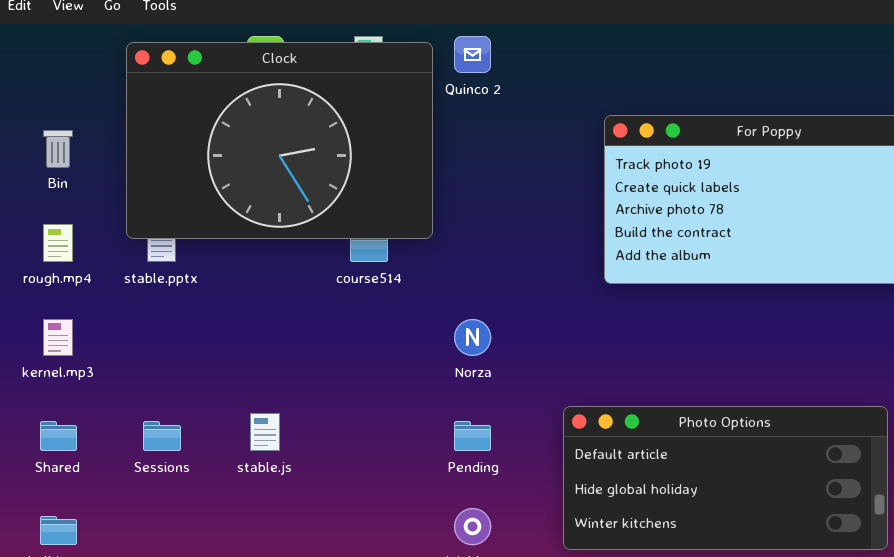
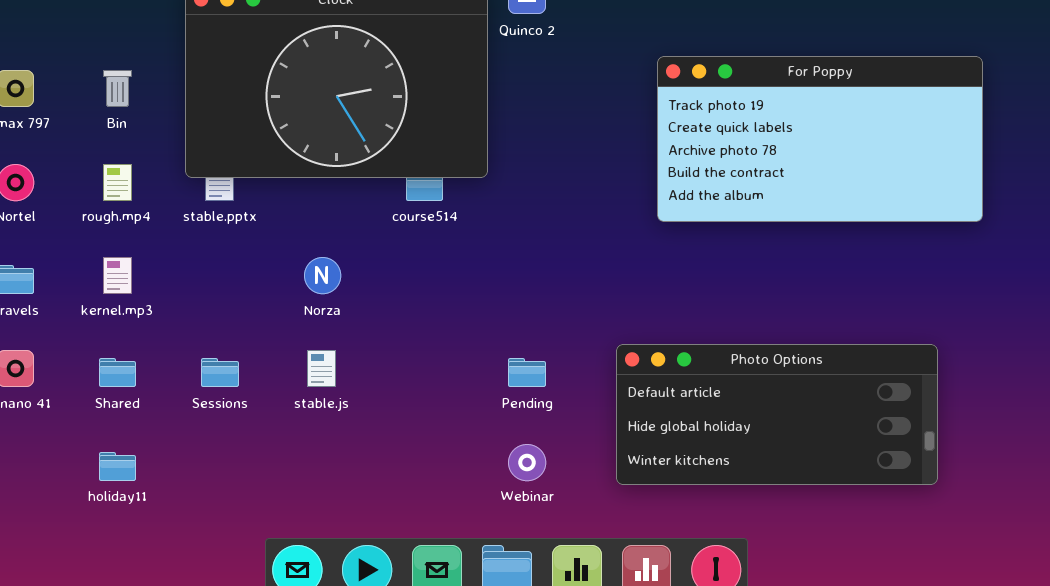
Norza: [454,319,491,356] -> [304,257,341,294], moved

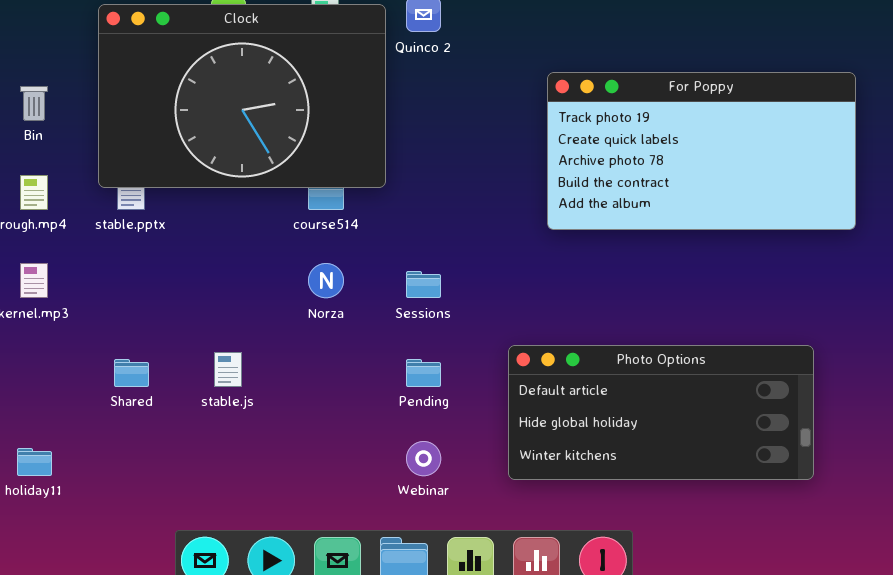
Norza: [304,257,341,294] -> [308,263,344,298], moved
Shared: [99,358,136,387] -> [114,359,149,387], moved
Sessions: [201,358,239,387] -> [406,271,441,298], moved

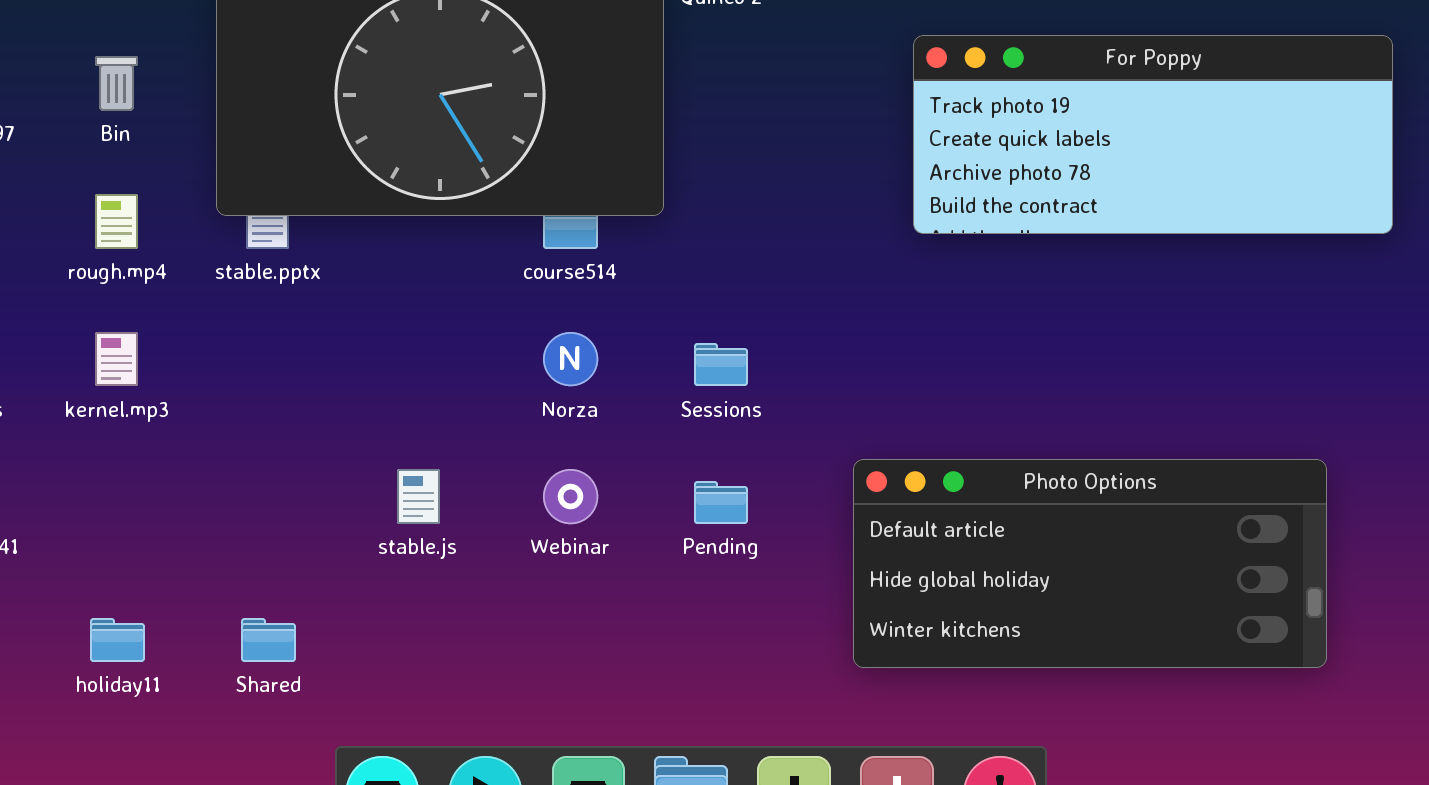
For Poppy: [547,72,856,230] -> [913,35,1393,234], resized
Shared: [114,359,149,387] -> [241,618,296,662], moved
Webinar: [406,441,441,476] -> [543,469,598,524], moved

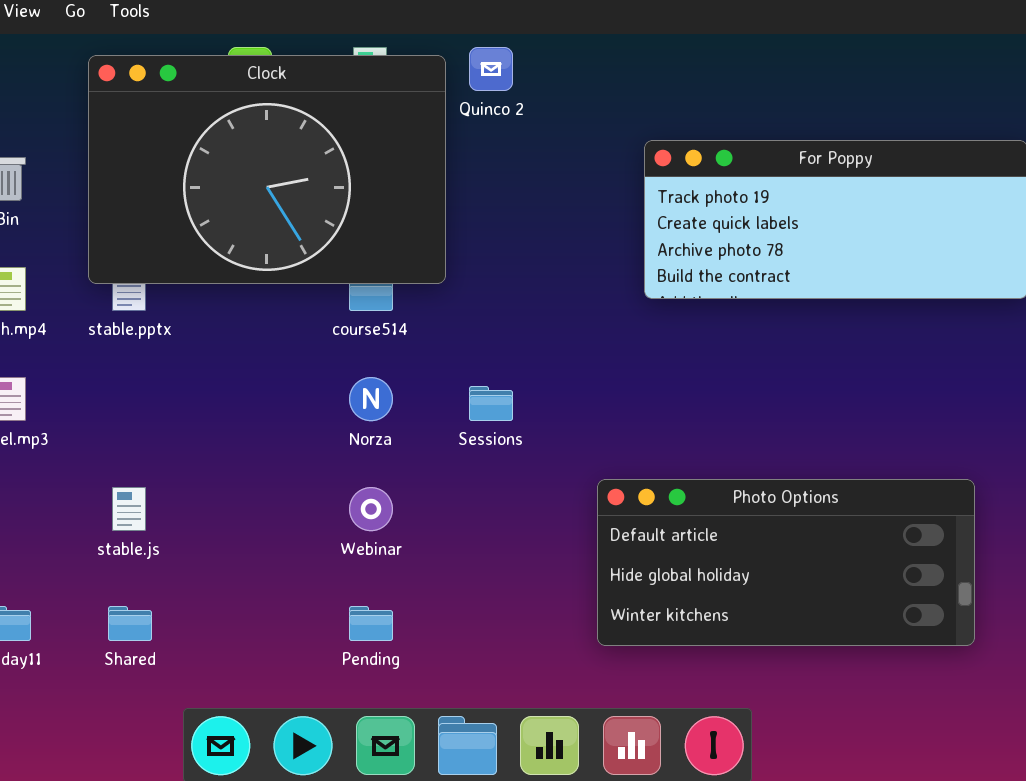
stable.js: [397,469,440,524] -> [112,487,146,531], moved
Pending: [694,481,748,524] -> [349,606,393,641], moved

